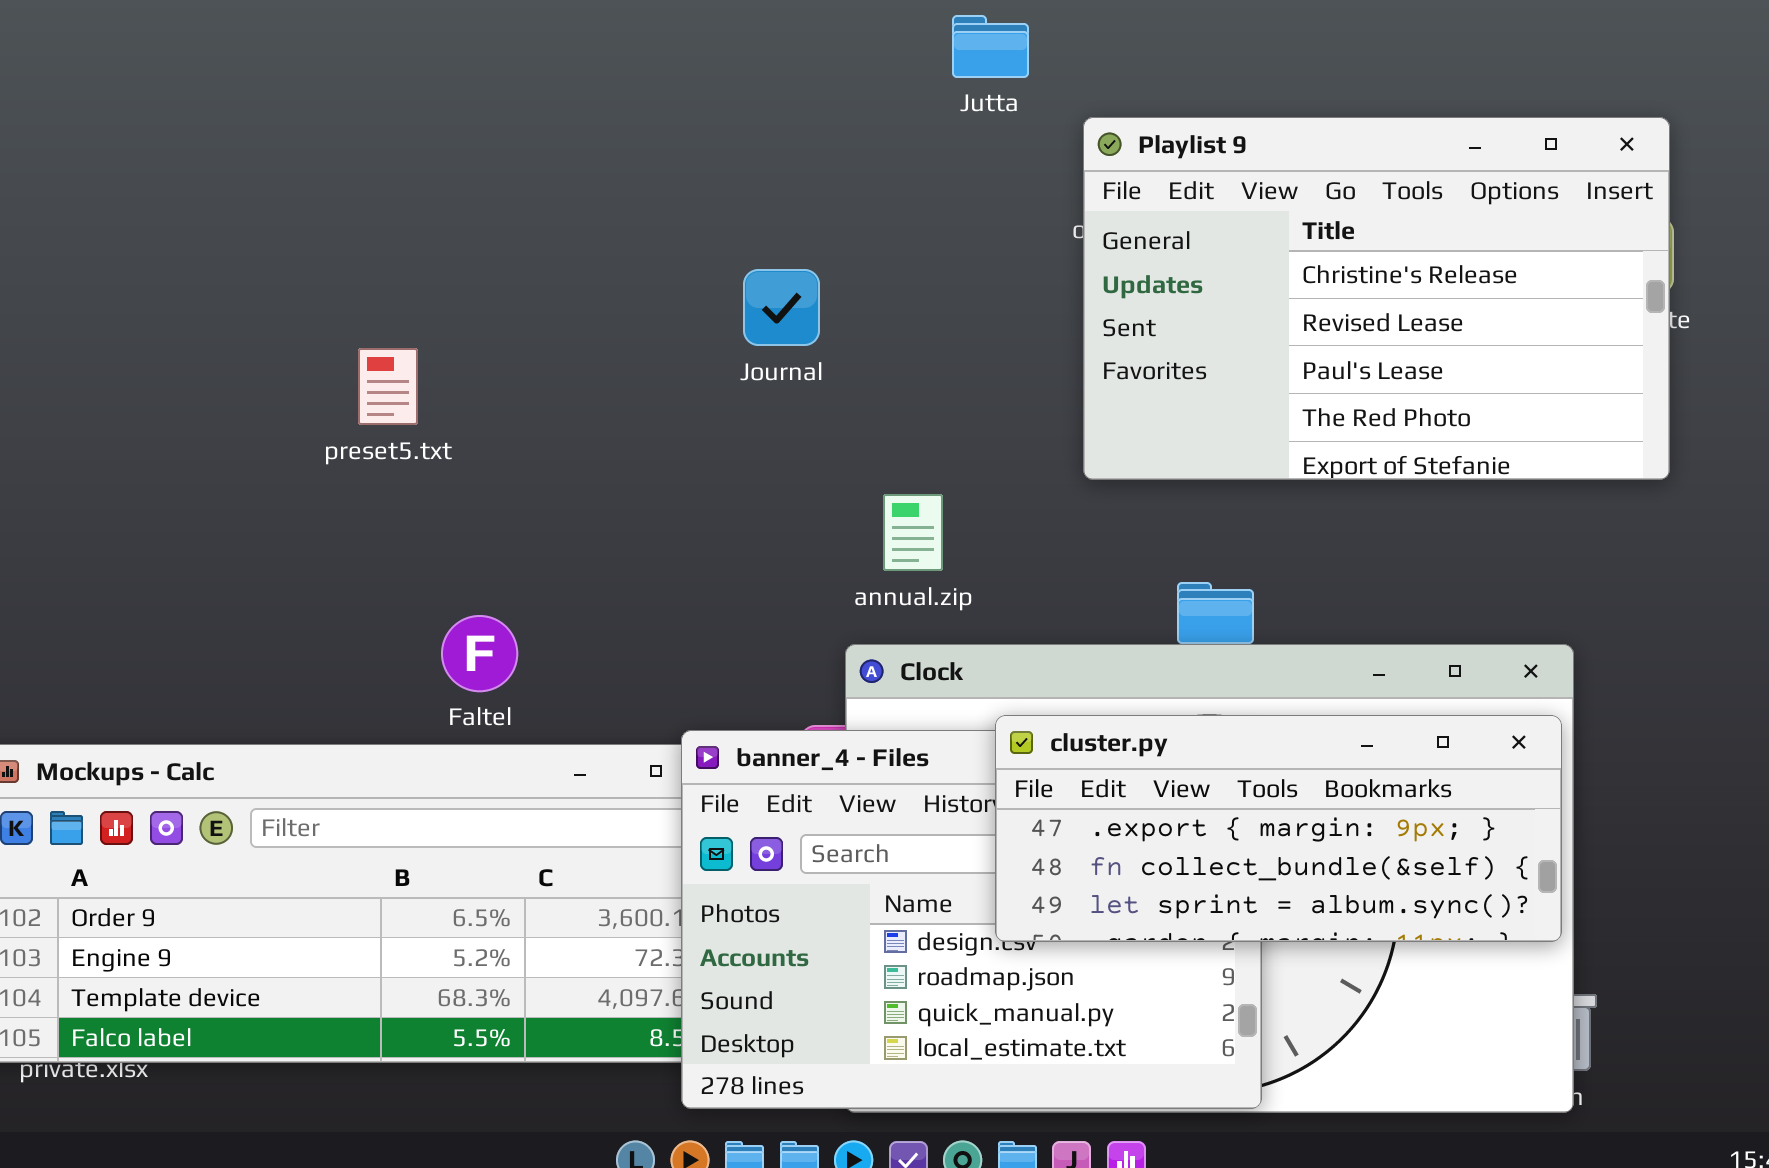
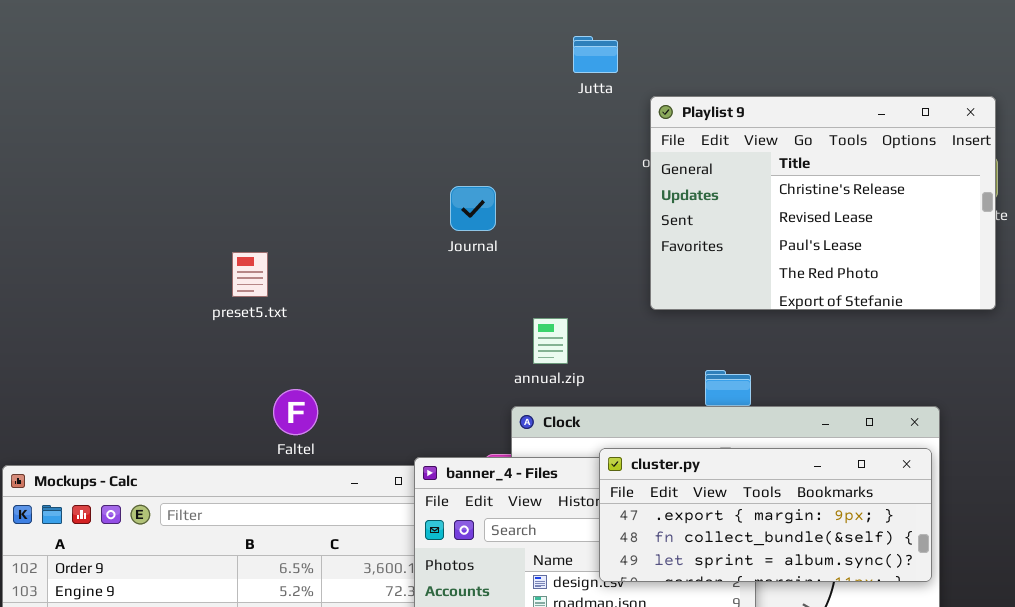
preset5.txt: [358,348,418,425] -> [232,252,268,297], moved

